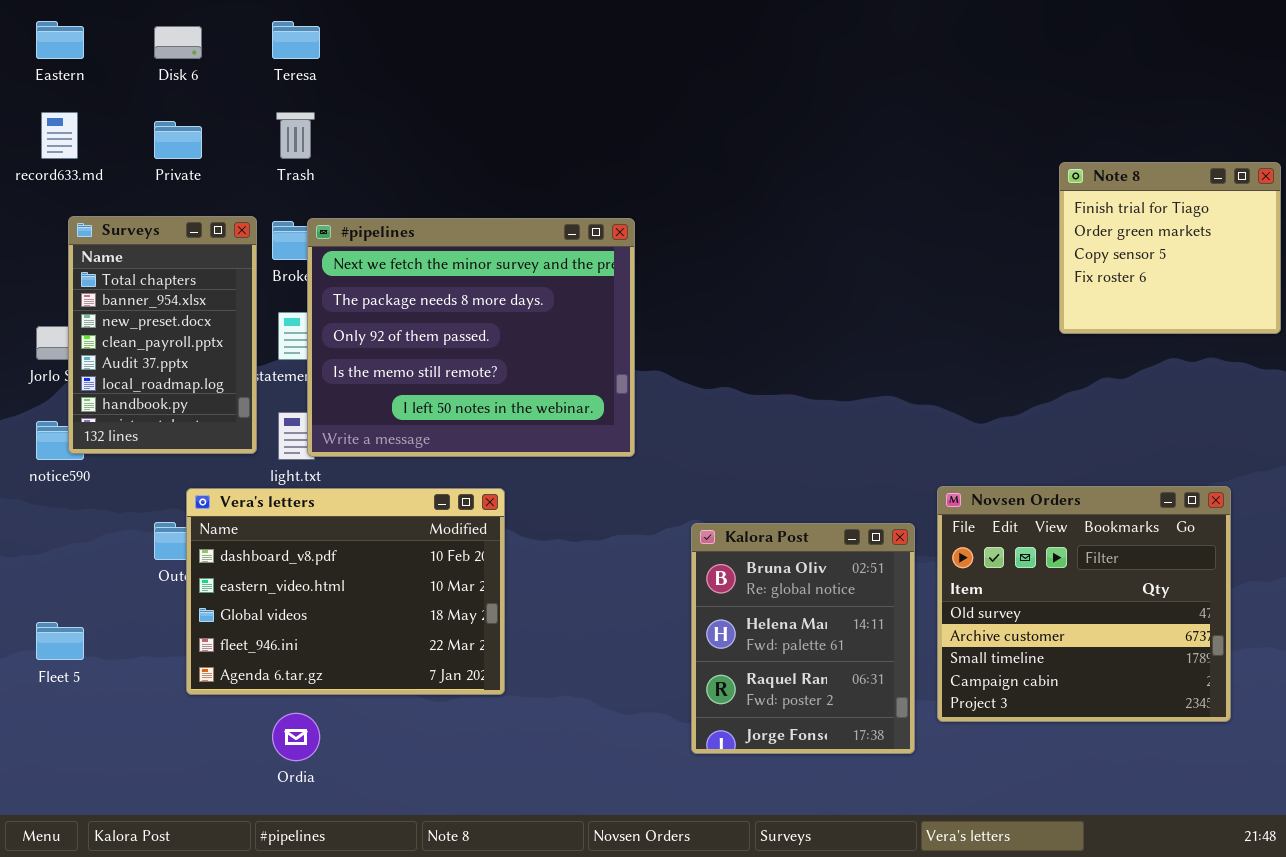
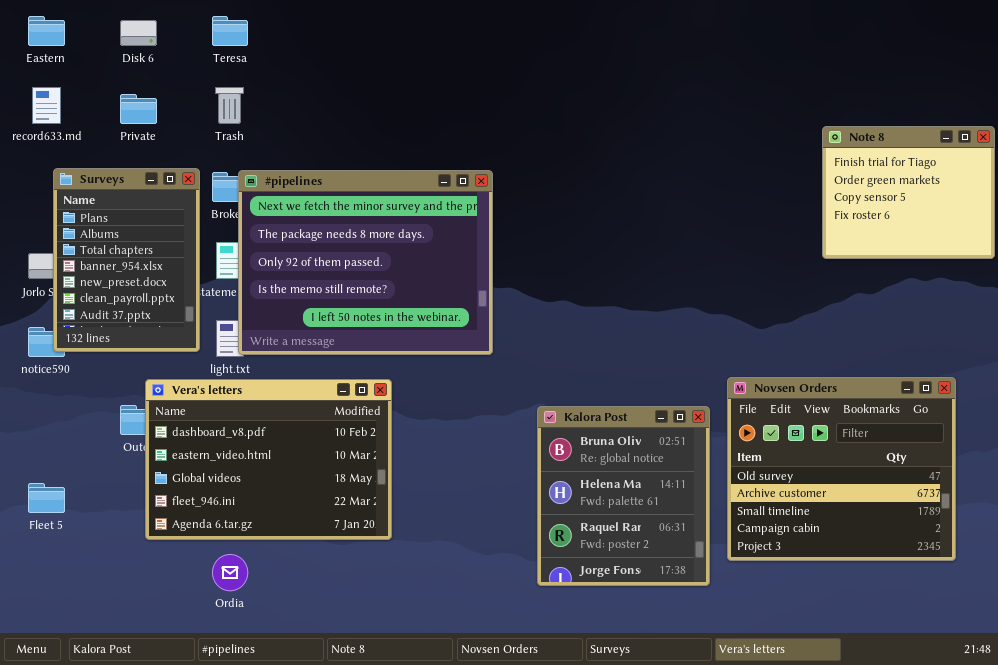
Surveys: [68,216,257,454] -> [53,168,200,352], scrolled up 2 rows

